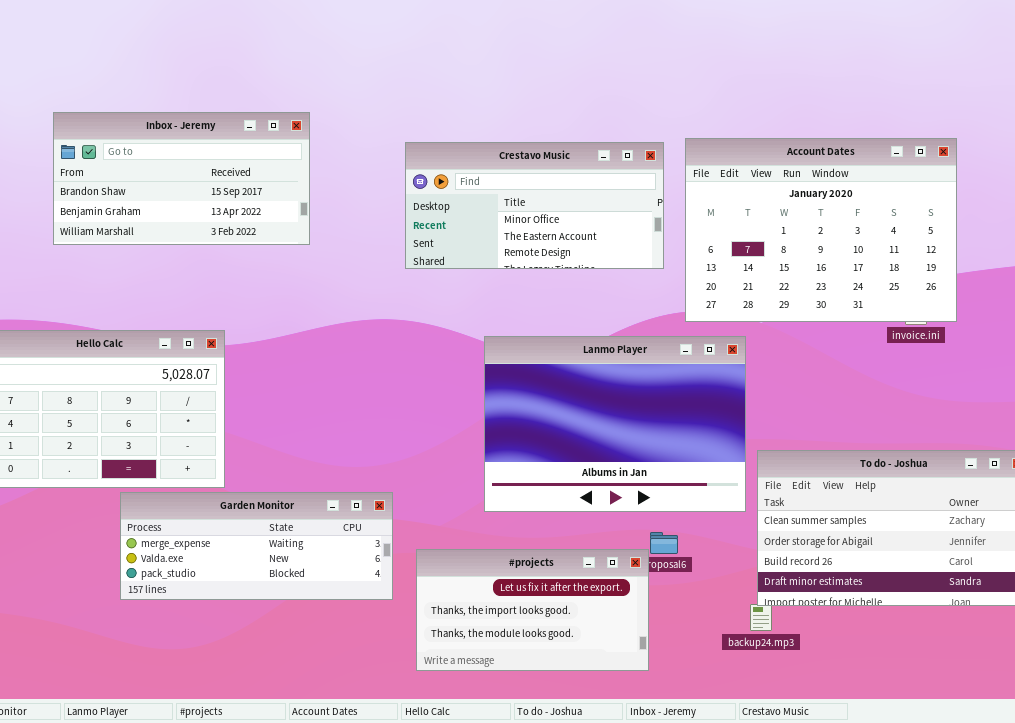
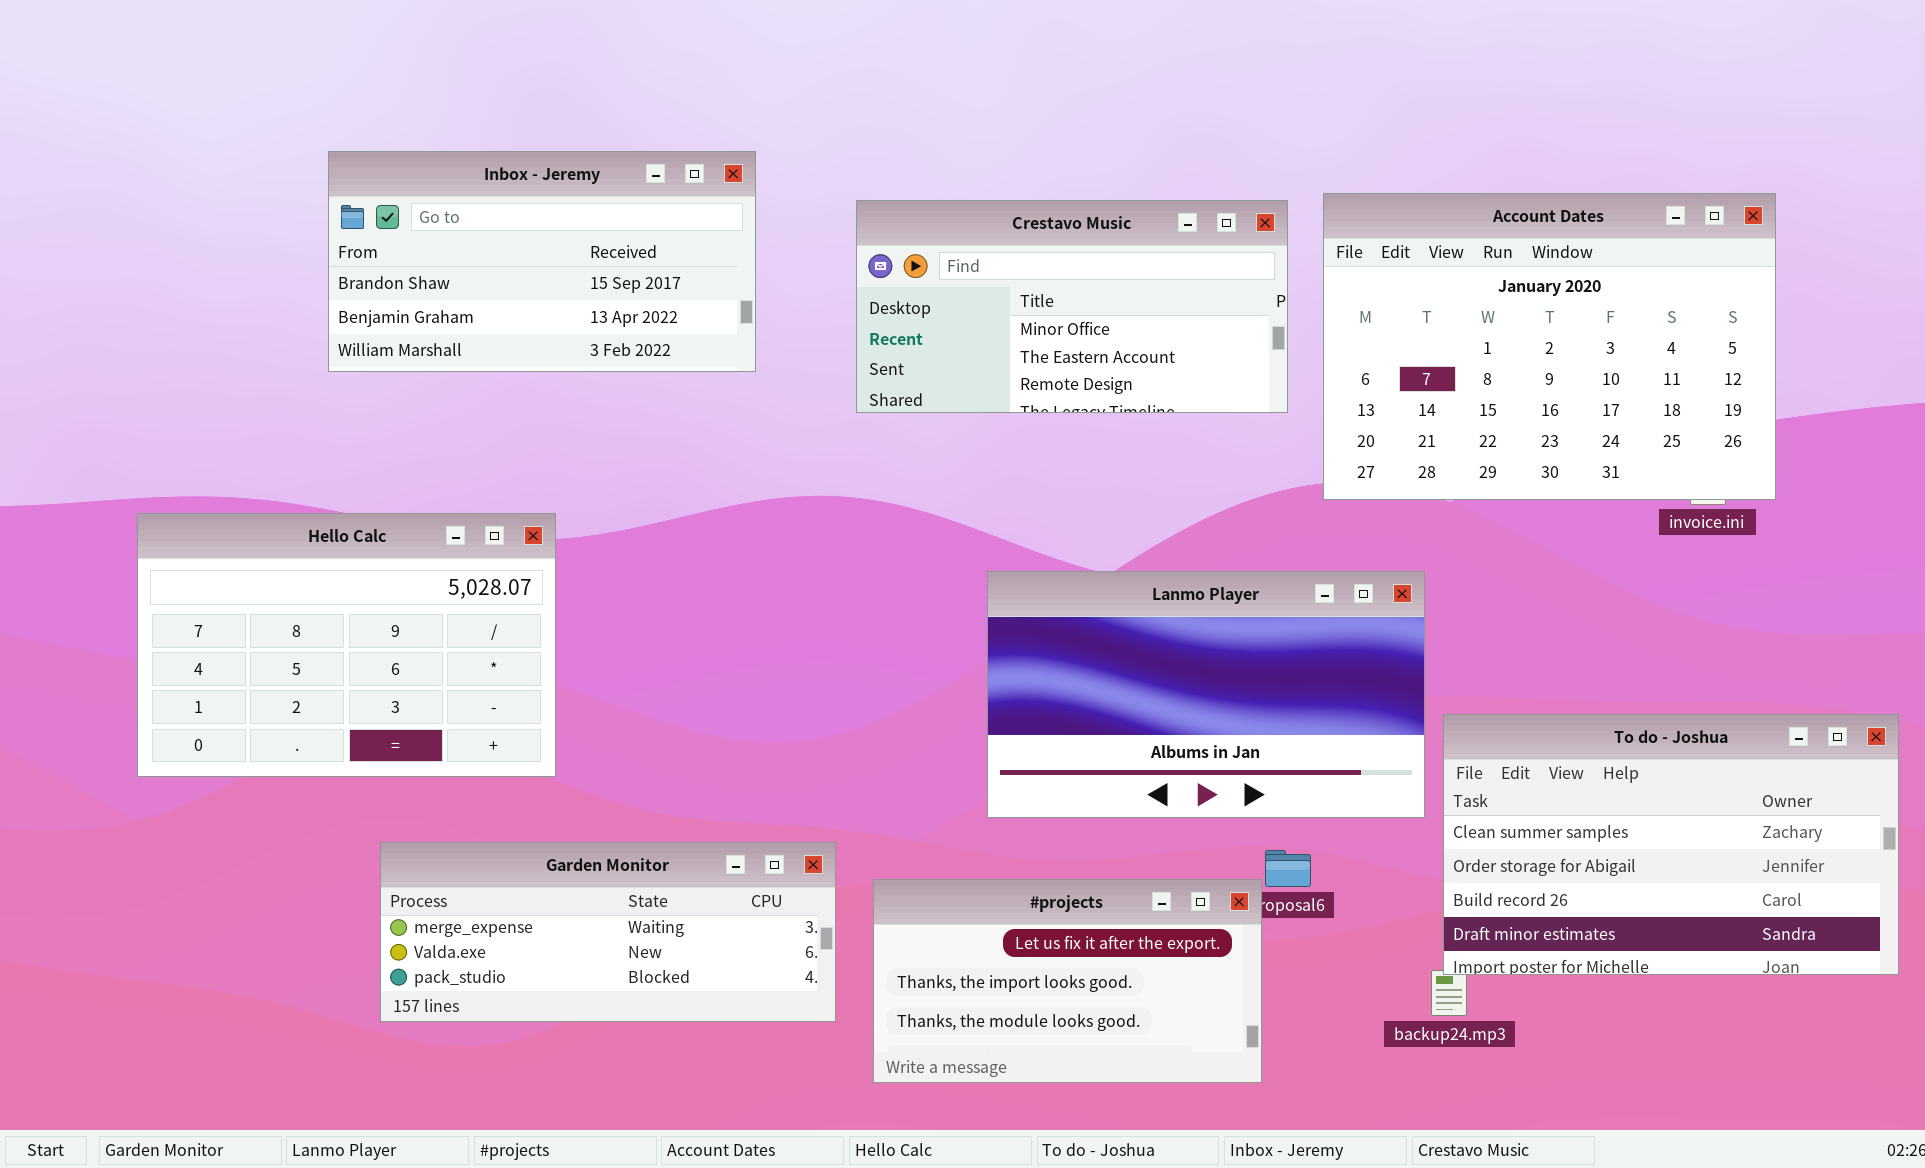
Inbox - Jeremy: [53,112,310,245] -> [328,151,756,372], moved
Lanmo Player: [484,336,746,512] -> [987,571,1425,818], resized
Garden Monitor: [120,492,393,600] -> [380,842,836,1022], moved

